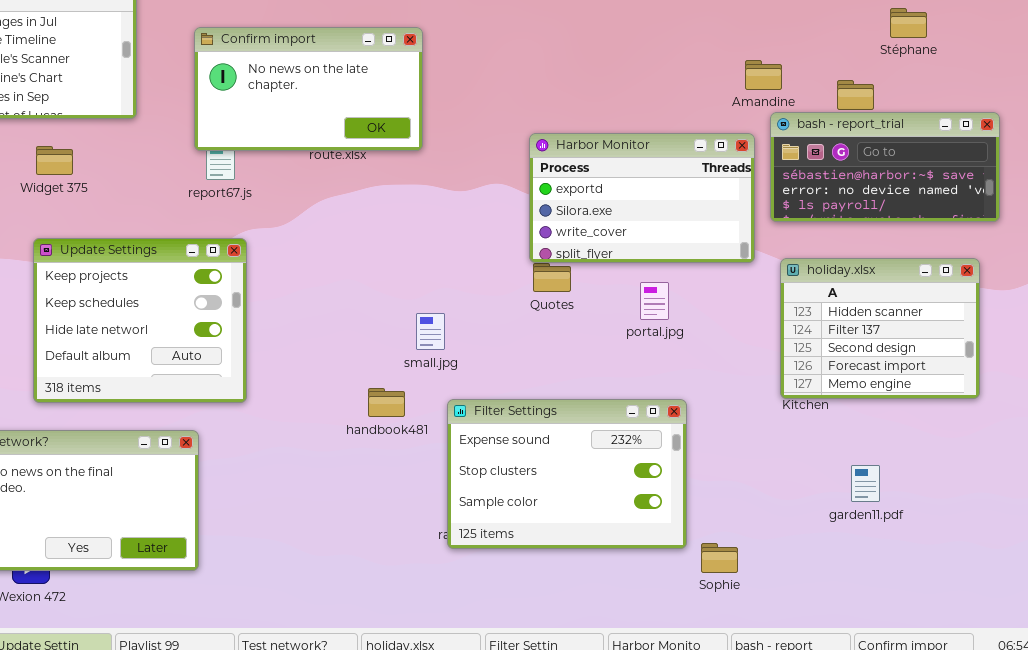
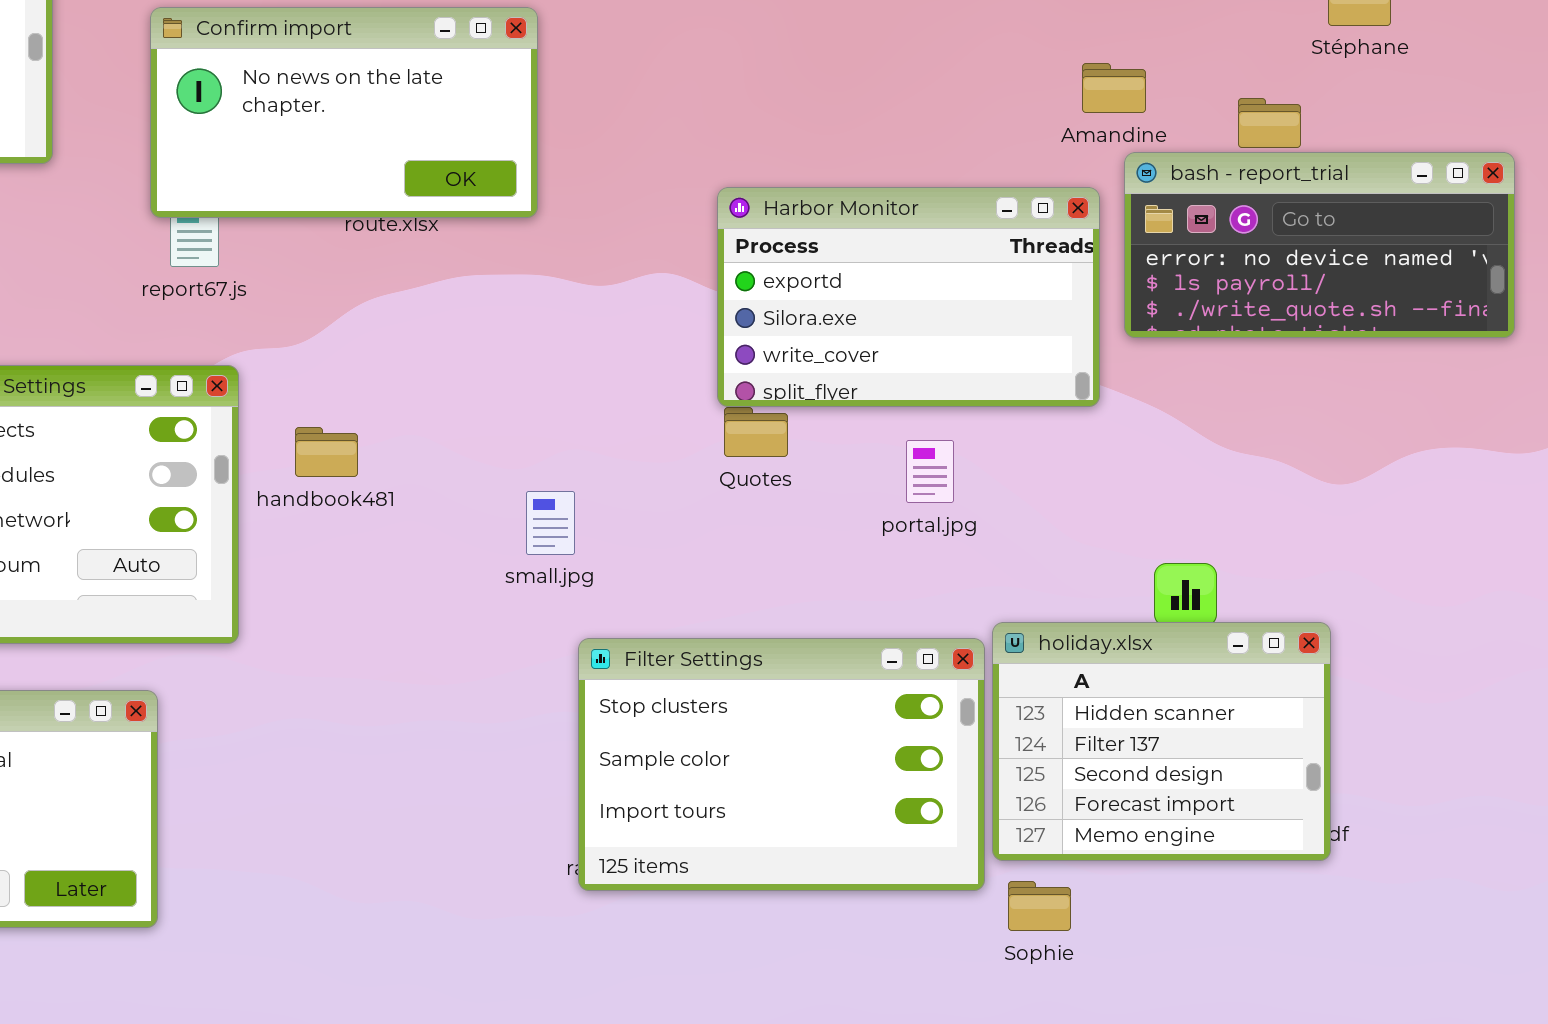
bash - report_trial: [770,112,1000,222] -> [1124,152,1515,338], scrolled down 1 row
holiday.xlsx: [780,258,980,399] -> [992,622,1331,861], moved
handbook481: [368,388,405,417] -> [295,427,358,477], moved
Filter Settings: [447,399,687,549] -> [578,638,985,891], scrolled down 1 row

